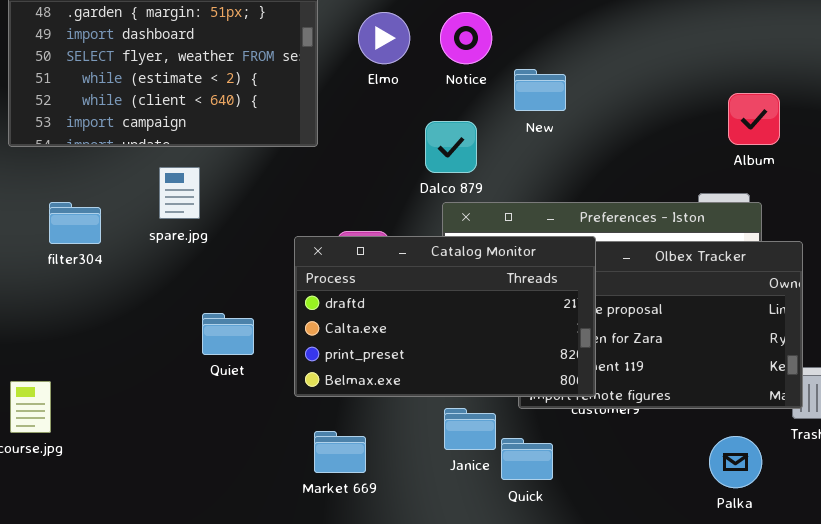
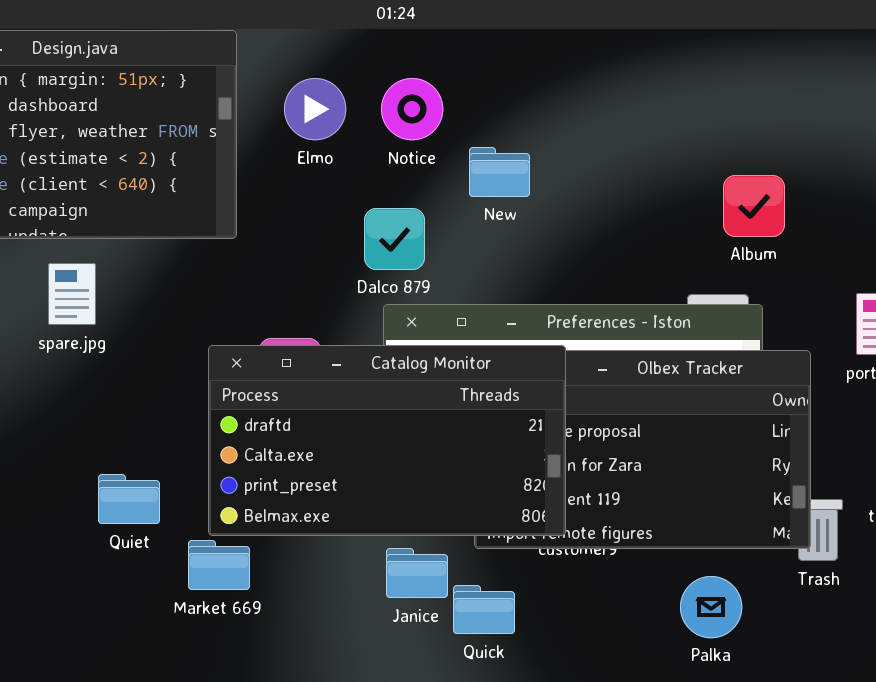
Quiet: [202,313,254,355] -> [98,474,160,524], moved
Market 669: [314,431,366,473] -> [188,540,250,590], moved
Palka: [709,436,762,488] -> [680,576,742,638], moved

